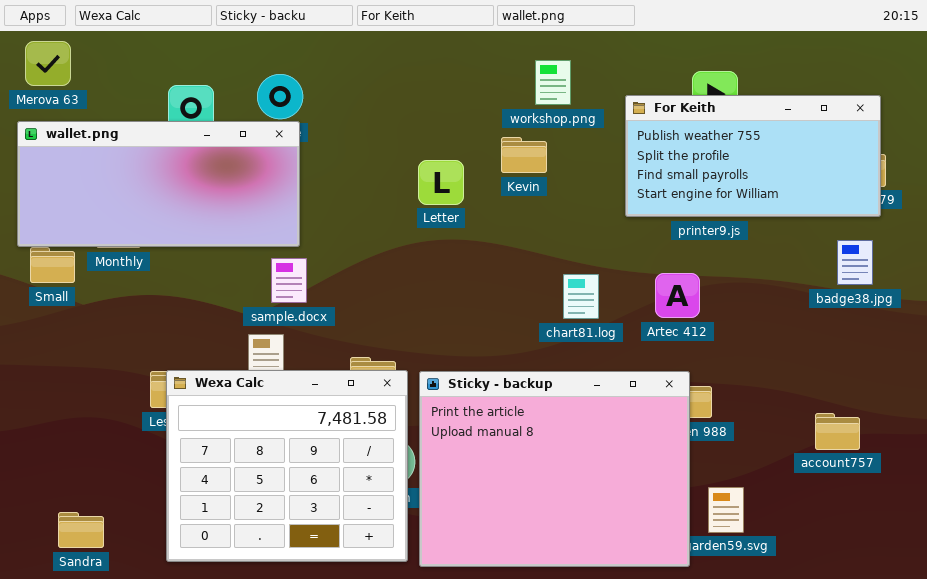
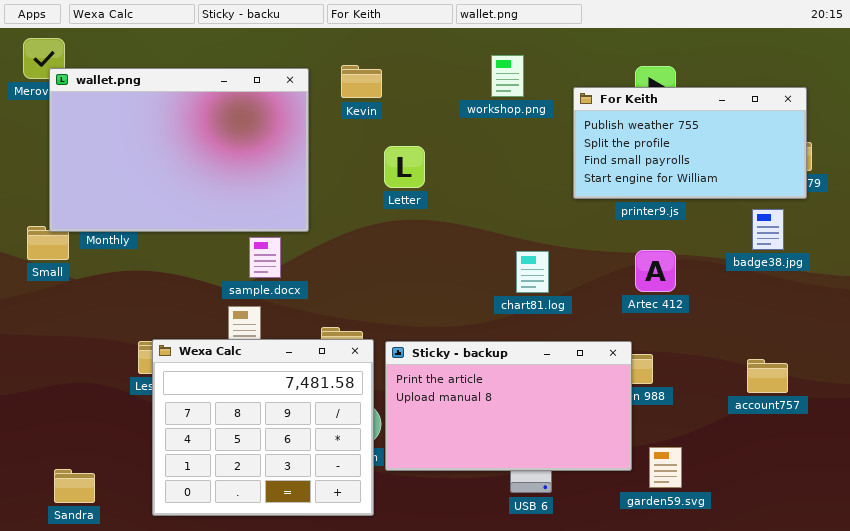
wallet.png: [17,121,300,247] -> [49,68,309,232], moved, resized
Kevin: [501,137,547,173] -> [341,65,382,98], moved
badge38.jpg: [837,240,873,285] -> [752,209,784,250], moved
Artec 412: [655,273,700,318] -> [635,250,676,292], moved
Sticky - backup: [419,371,690,567] -> [385,341,632,471], resized
account757: [815,413,860,450] -> [747,359,788,393], moved

